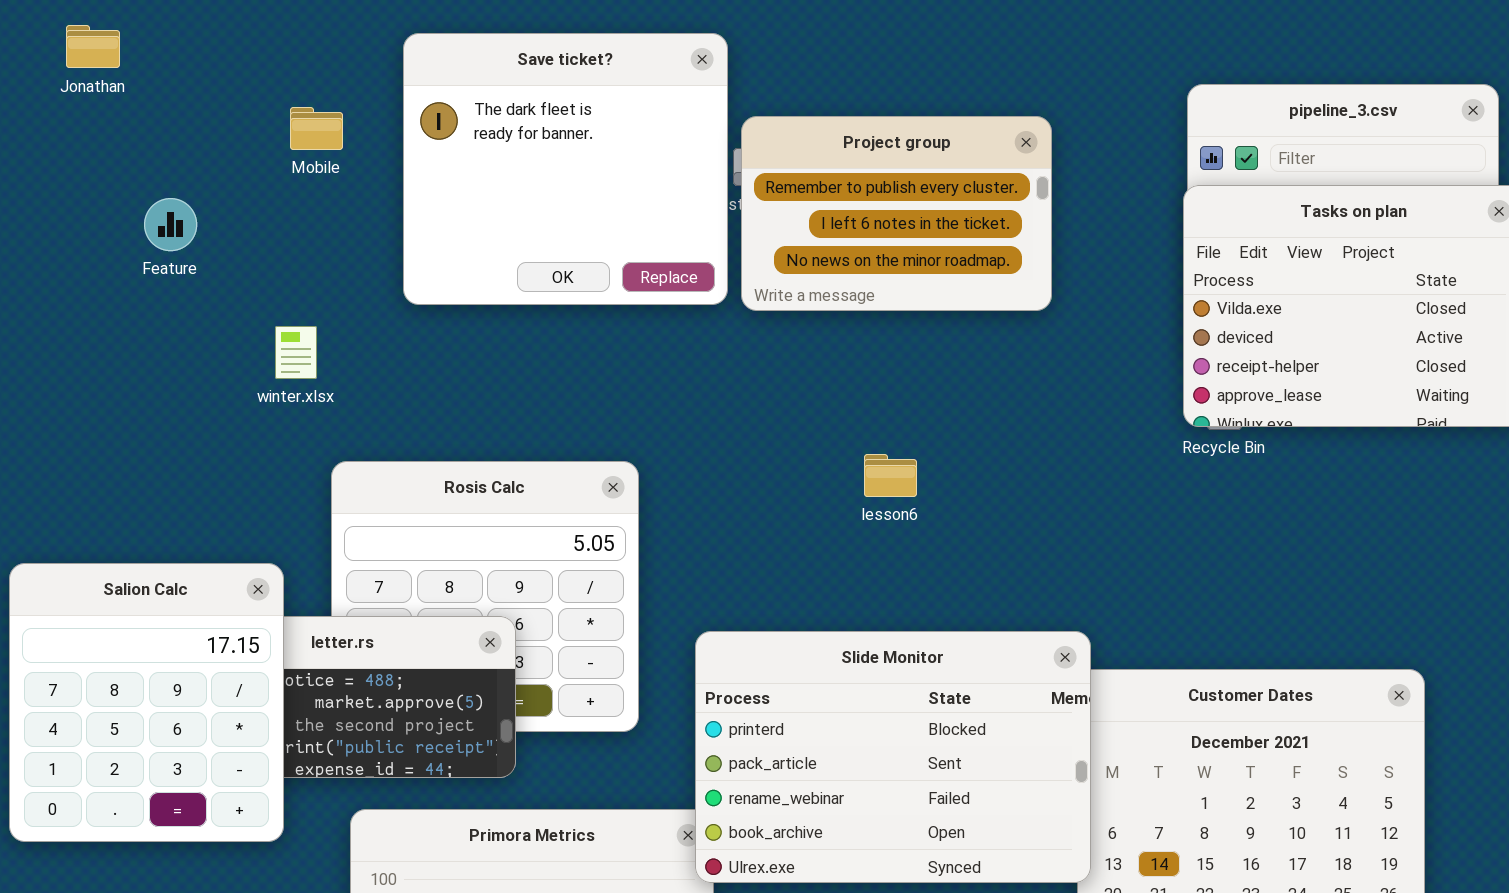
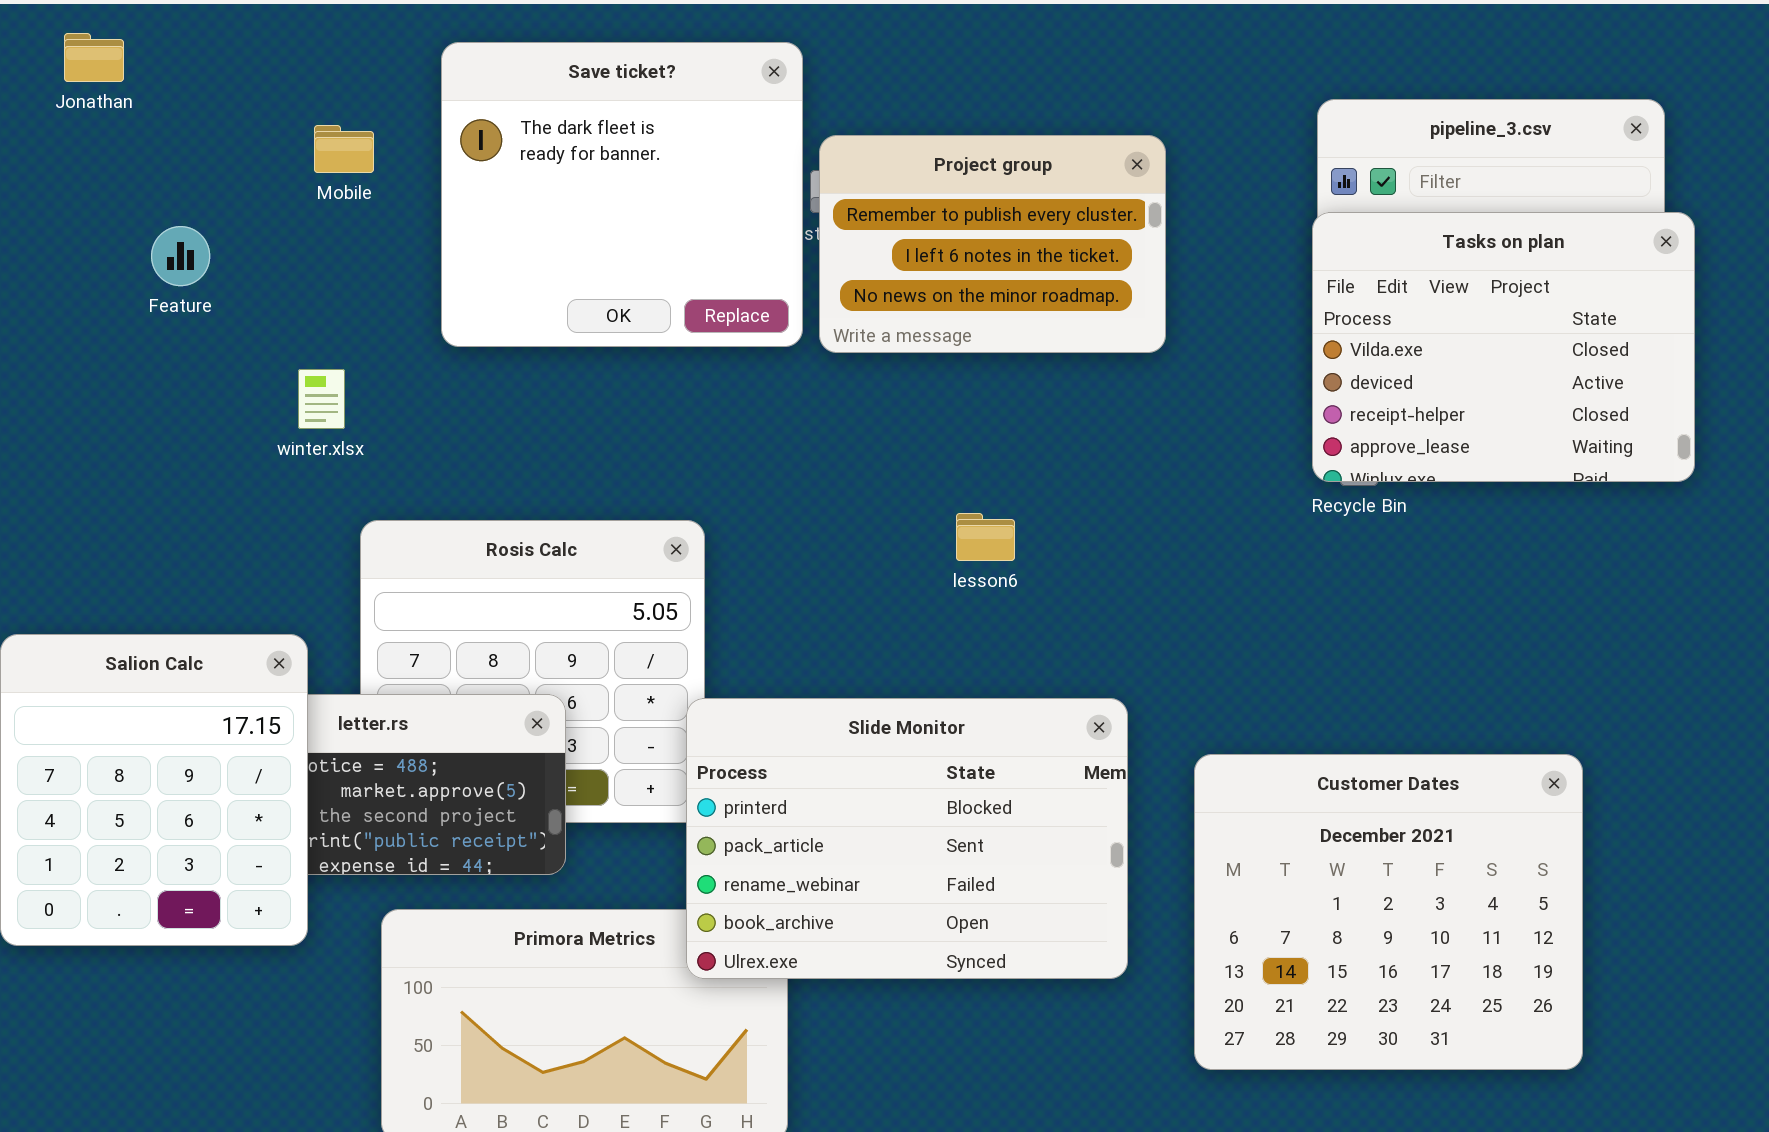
Slide Monitor: [695,631,1091,883] -> [686,698,1128,979], moved

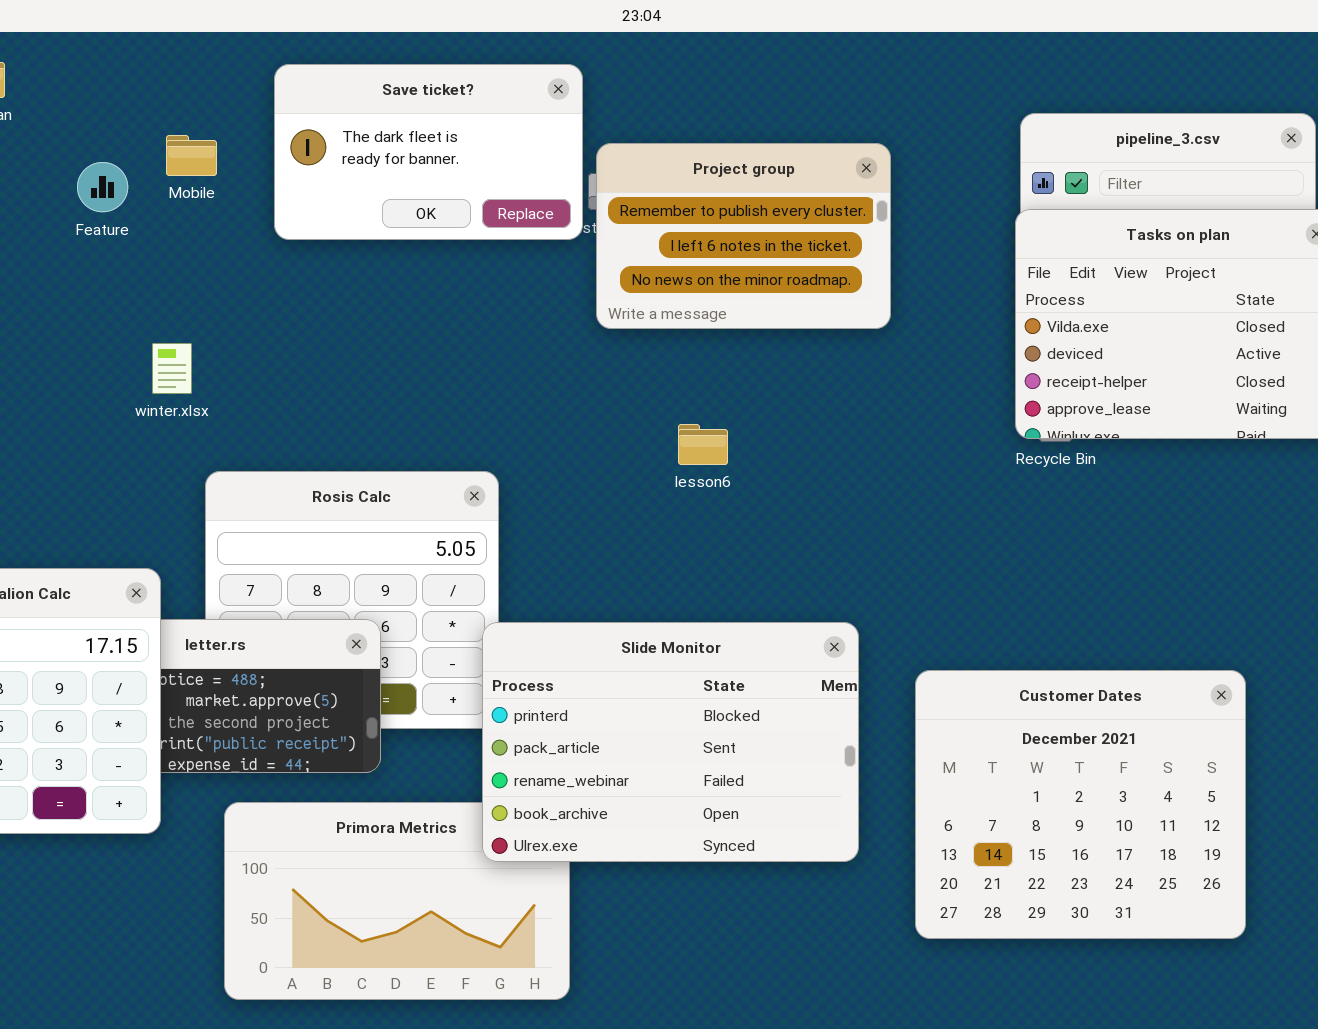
Save ticket?: [441,42,803,347] -> [274,64,583,240], resized
Feature: [151,226,210,286] -> [77,162,128,212], moved
lesson6: [956,513,1015,561] -> [678,424,728,465], moved

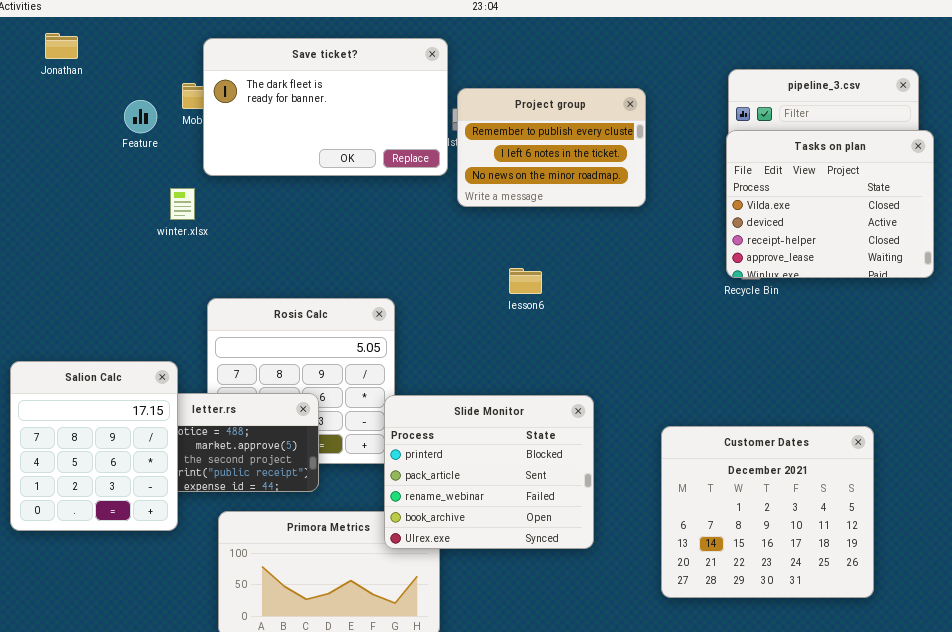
Save ticket?: [274,64,583,240] -> [203,38,448,176], resized
winter.xlsx: [152,343,192,394] -> [170,188,195,220], moved
Slide Monitor: [482,622,859,862] -> [384,395,594,549], resized

